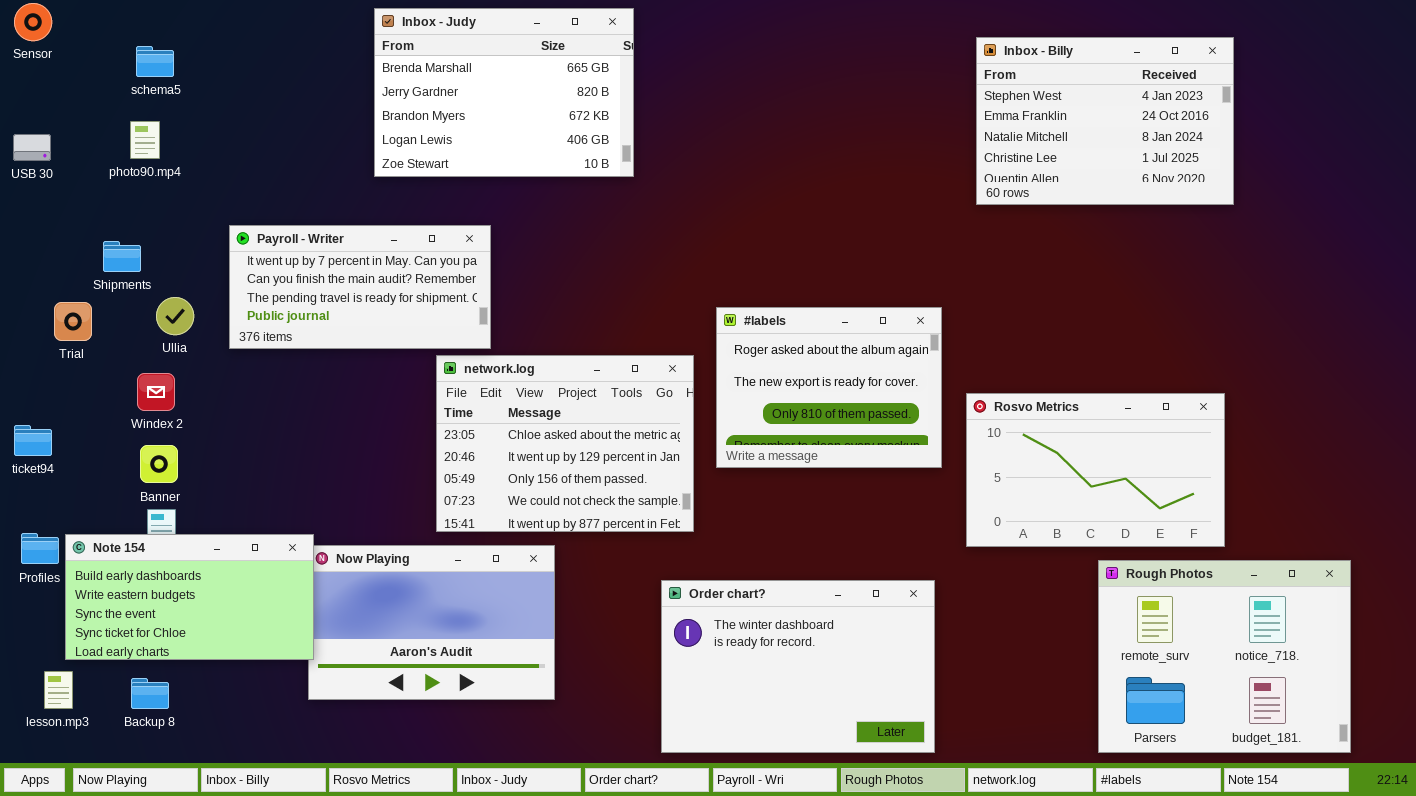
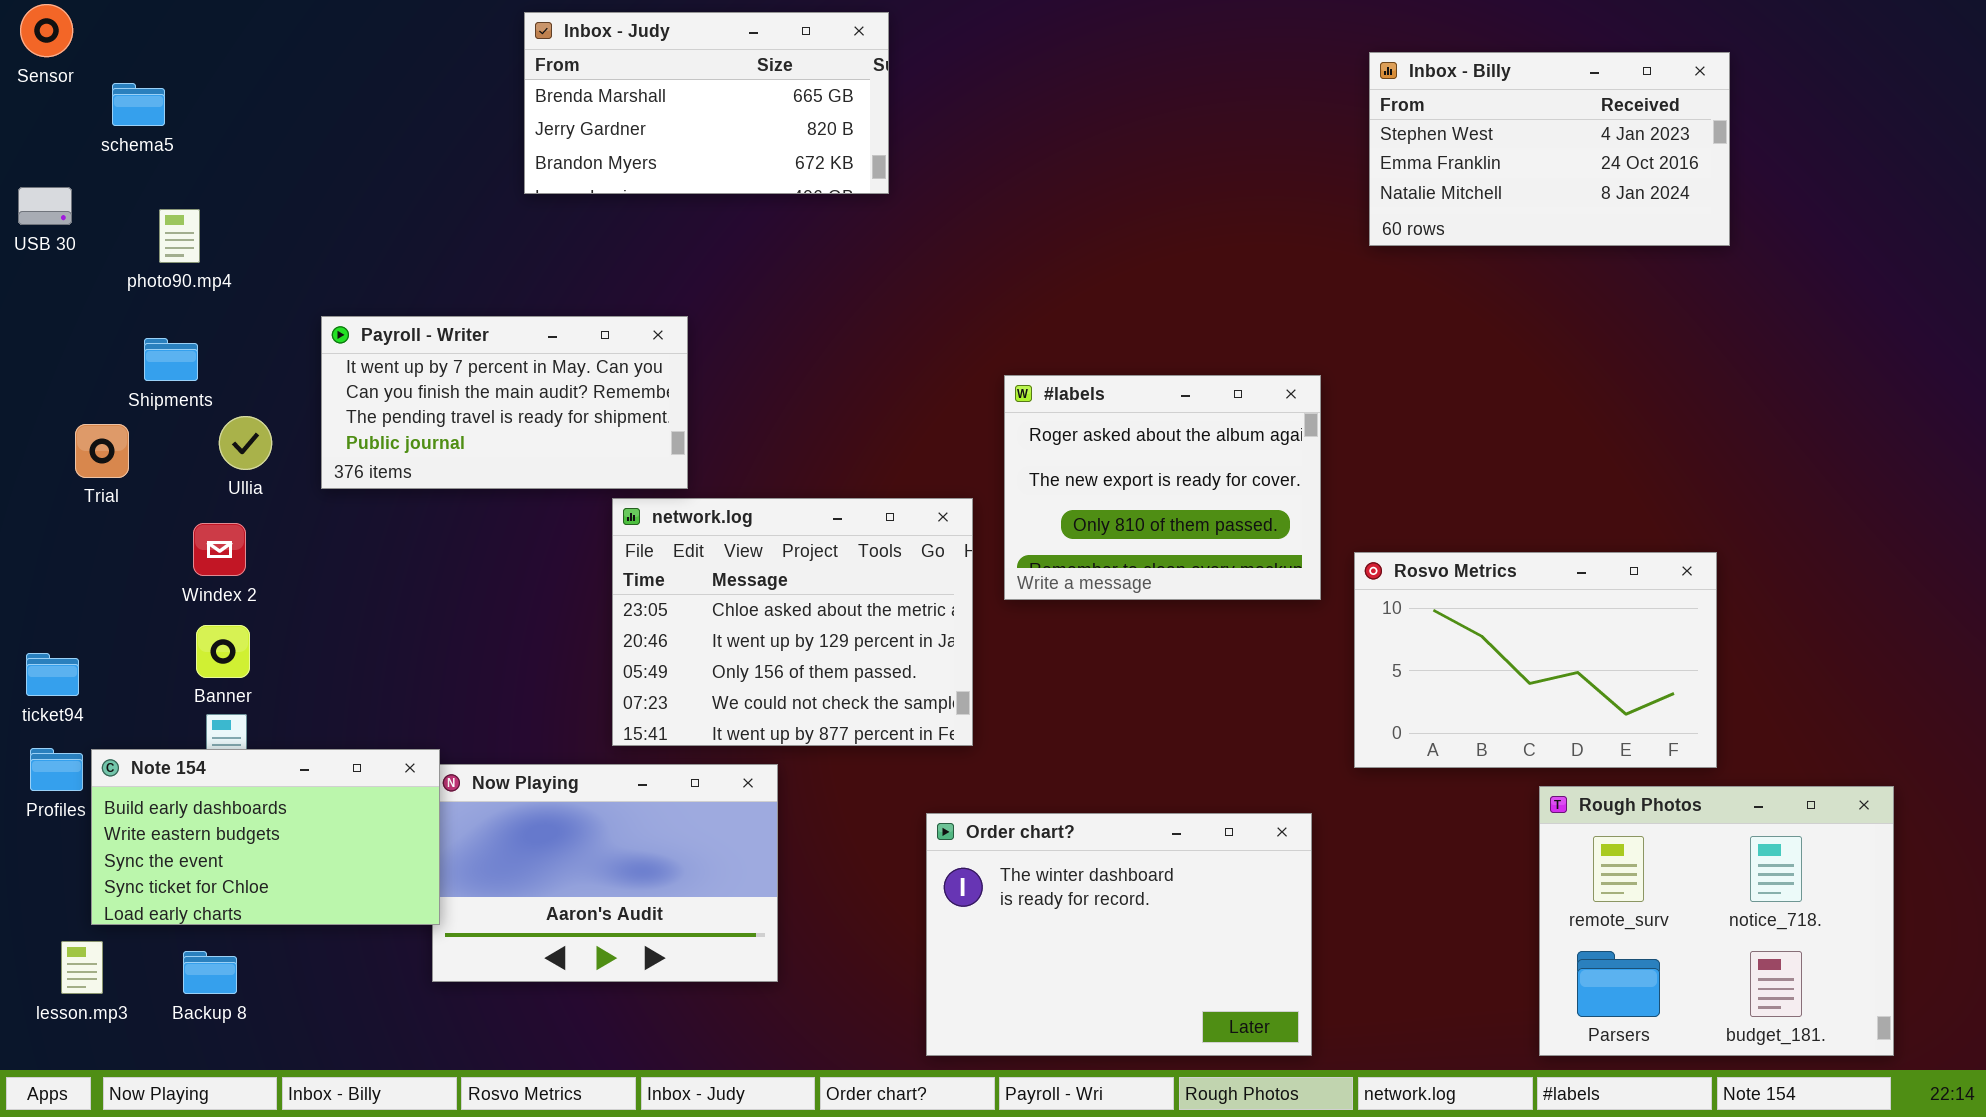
Inbox - Judy: [374,8,634,177] -> [524,12,889,194], resized
Inbox - Billy: [976,37,1234,205] -> [1369,52,1730,246], resized
schema5: [136,46,174,77] -> [112,83,165,126], moved
photo90.mp4: [130,121,160,159] -> [159,209,200,263], moved
#labels: [716,307,942,468] -> [1004,375,1321,600], moved
ticket94: [14,425,52,456] -> [26,653,79,696], moved

